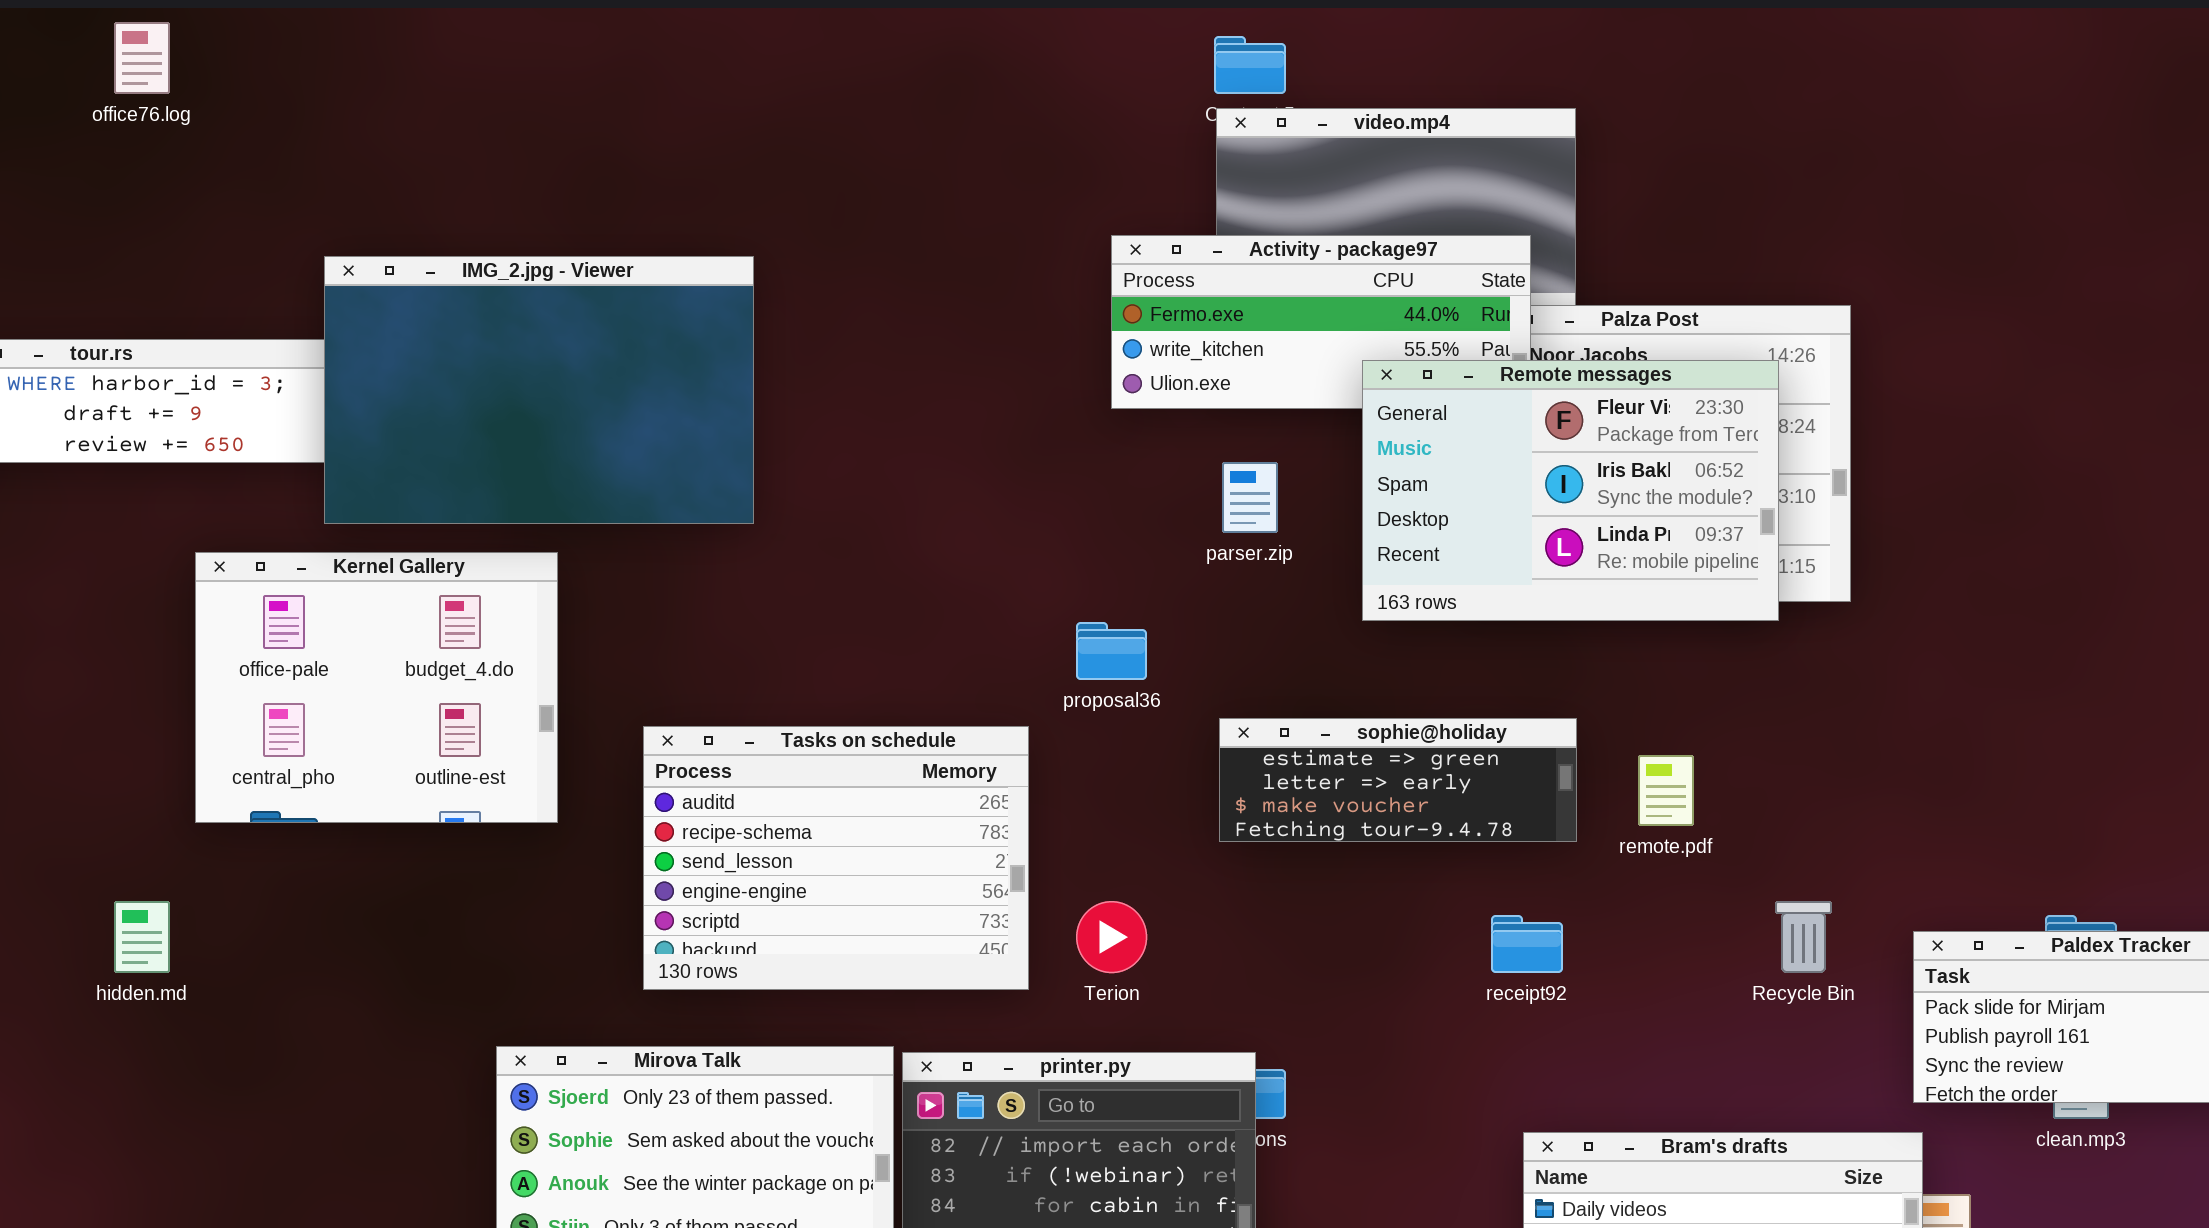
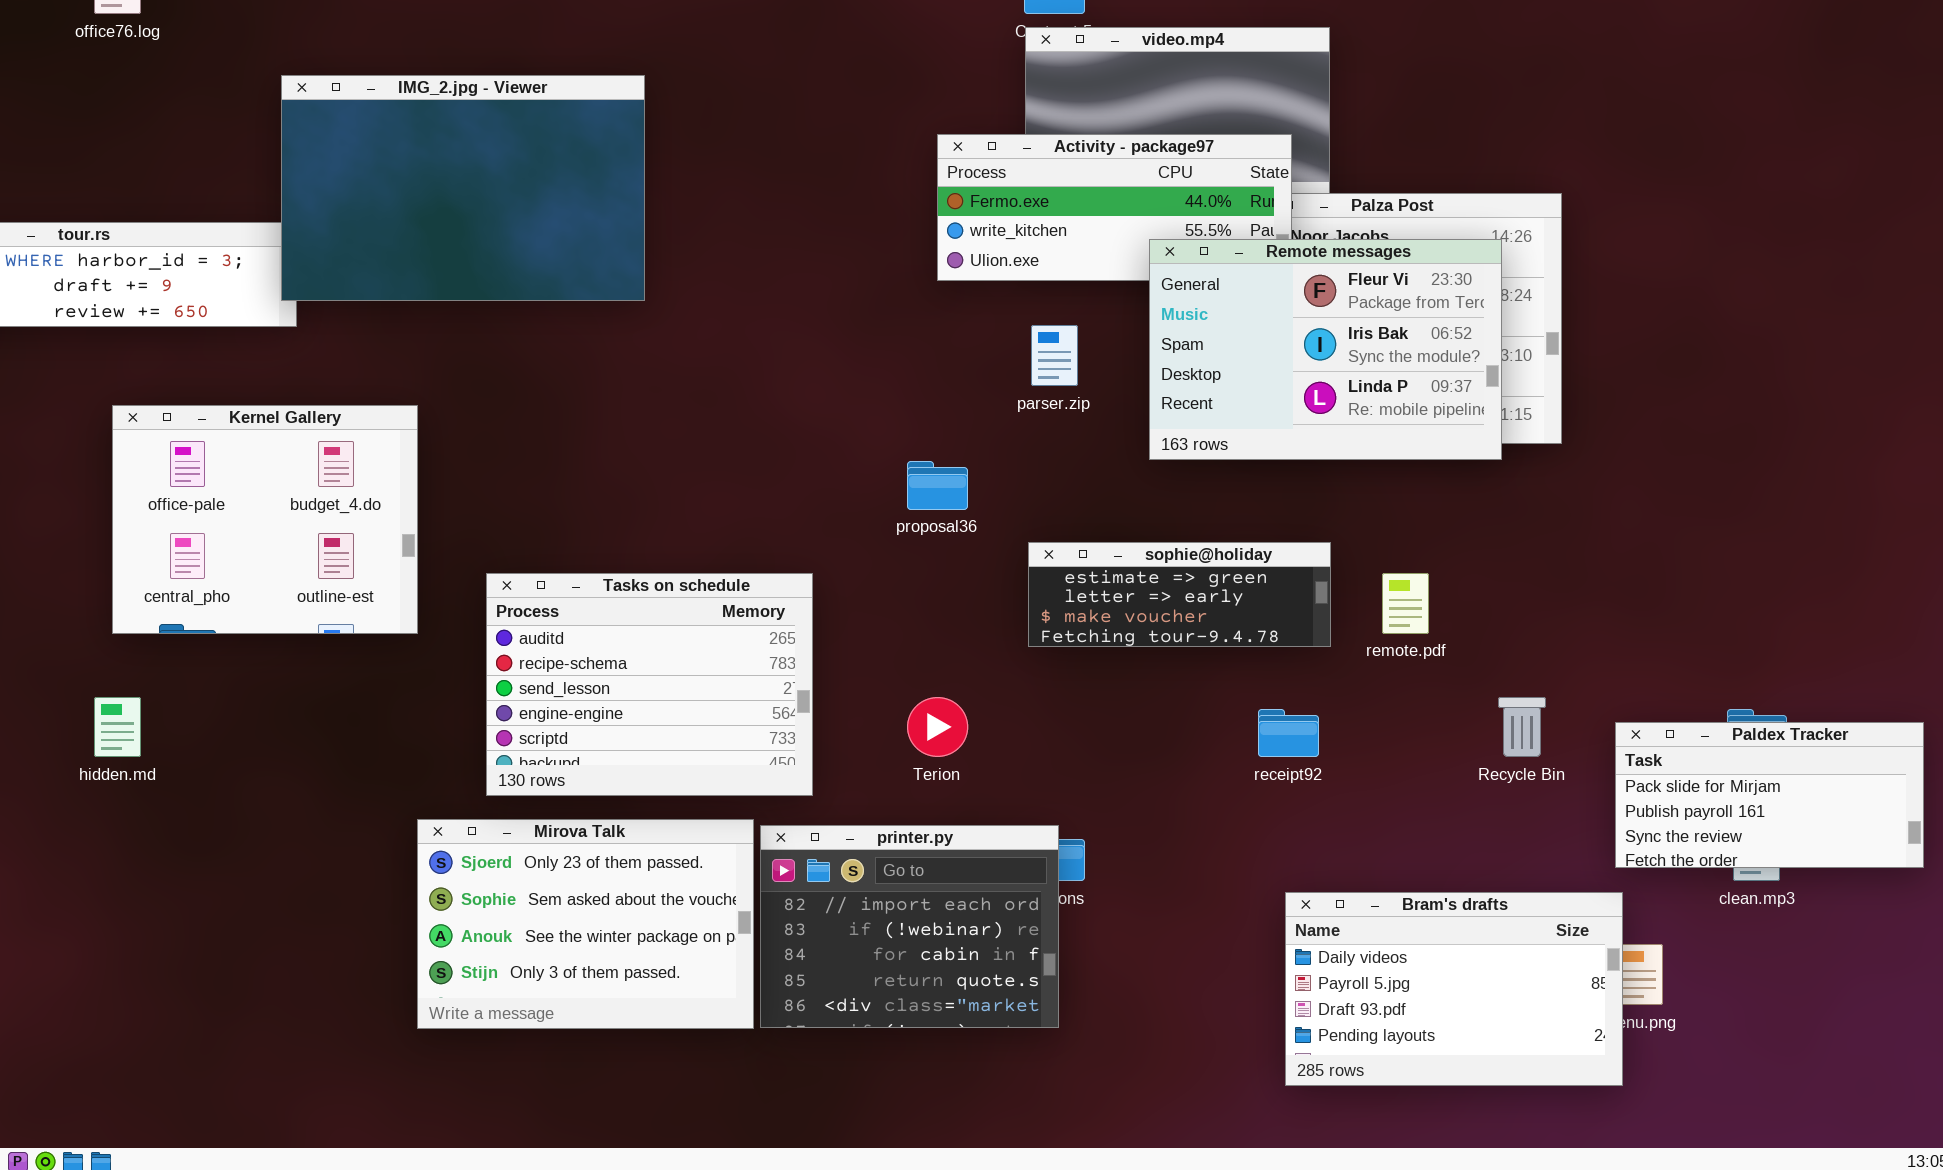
IMG_2.jpg - Viewer: [324,256,754,524] -> [281,75,645,301], moved
Kernel Gallery: [195,552,558,823] -> [112,405,418,634], moved
Tasks on schedule: [643,726,1029,990] -> [486,573,813,796], moved

